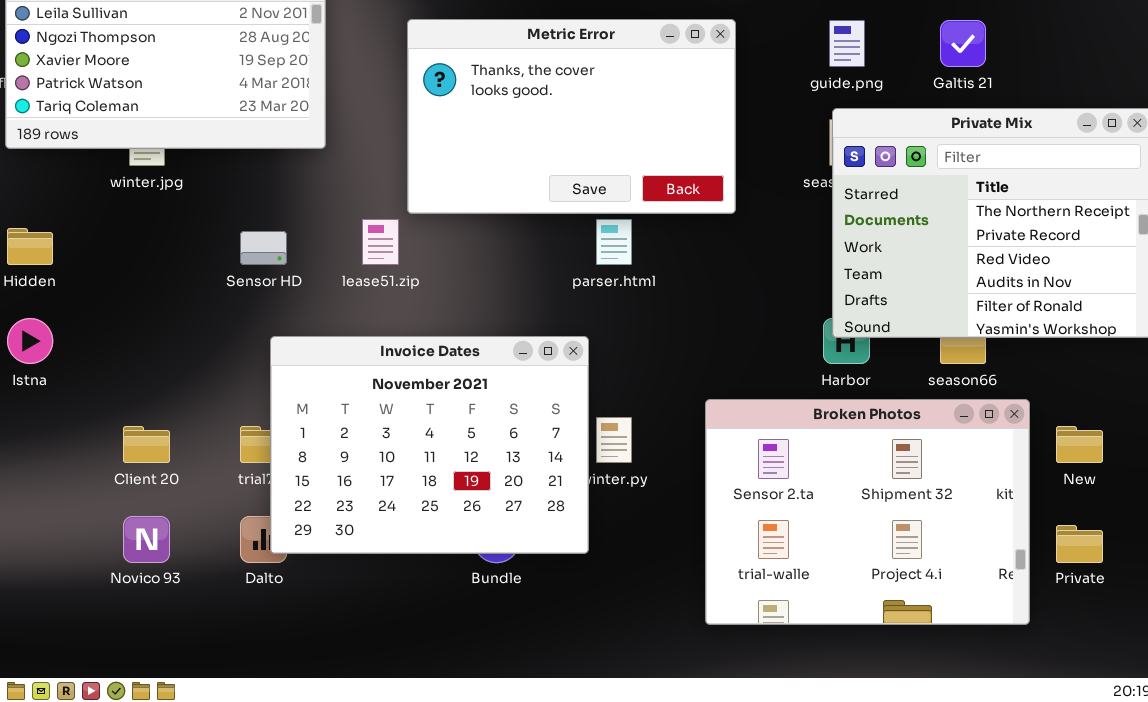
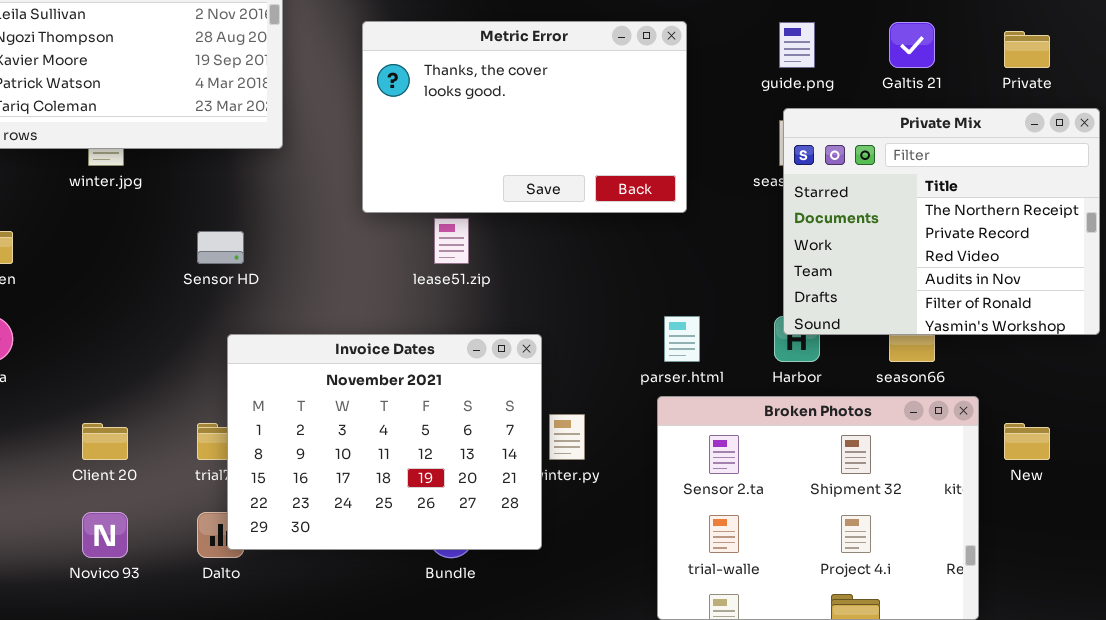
lease51.zip: [362,219,399,265] -> [434,218,469,264], moved
parser.html: [596,219,632,265] -> [664,316,700,362], moved
Private: [1056,525,1103,563] -> [1004,31,1050,68], moved

